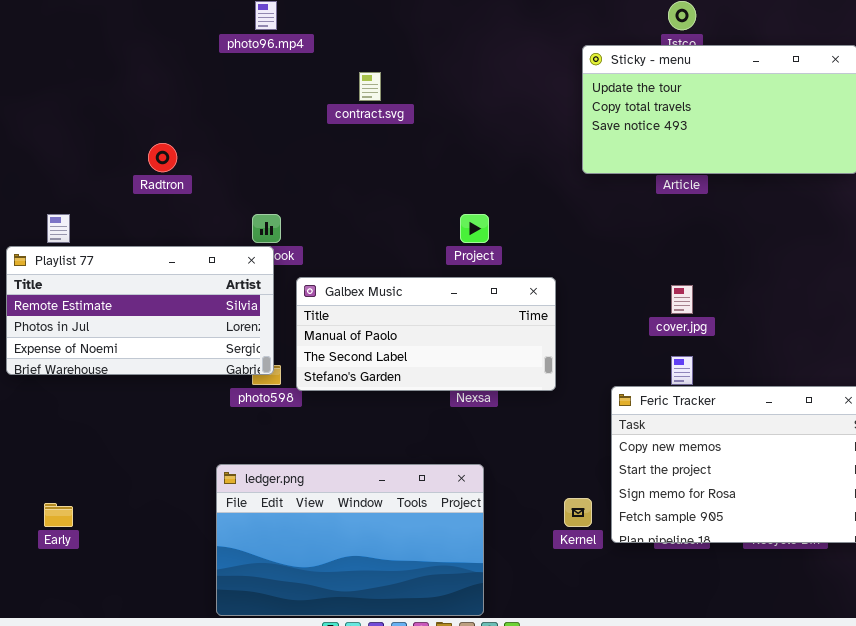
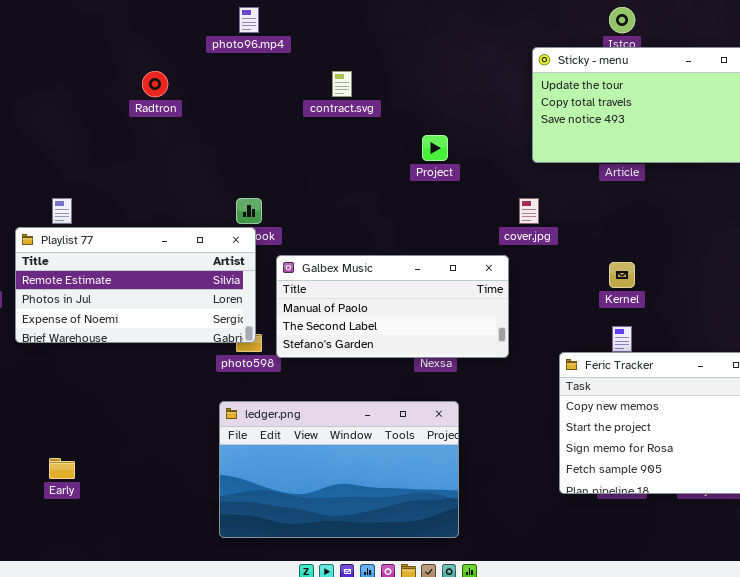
Radtron: [148,143,177,172] -> [142,71,168,97], moved
Project: [460,214,489,243] -> [422,135,448,161], moved
cover.jpg: [671,285,693,314] -> [519,198,539,224], moved
ledger.png: [216,464,484,616] -> [219,401,459,538], moved
Kernel: [564,498,592,527] -> [609,262,635,288], moved

